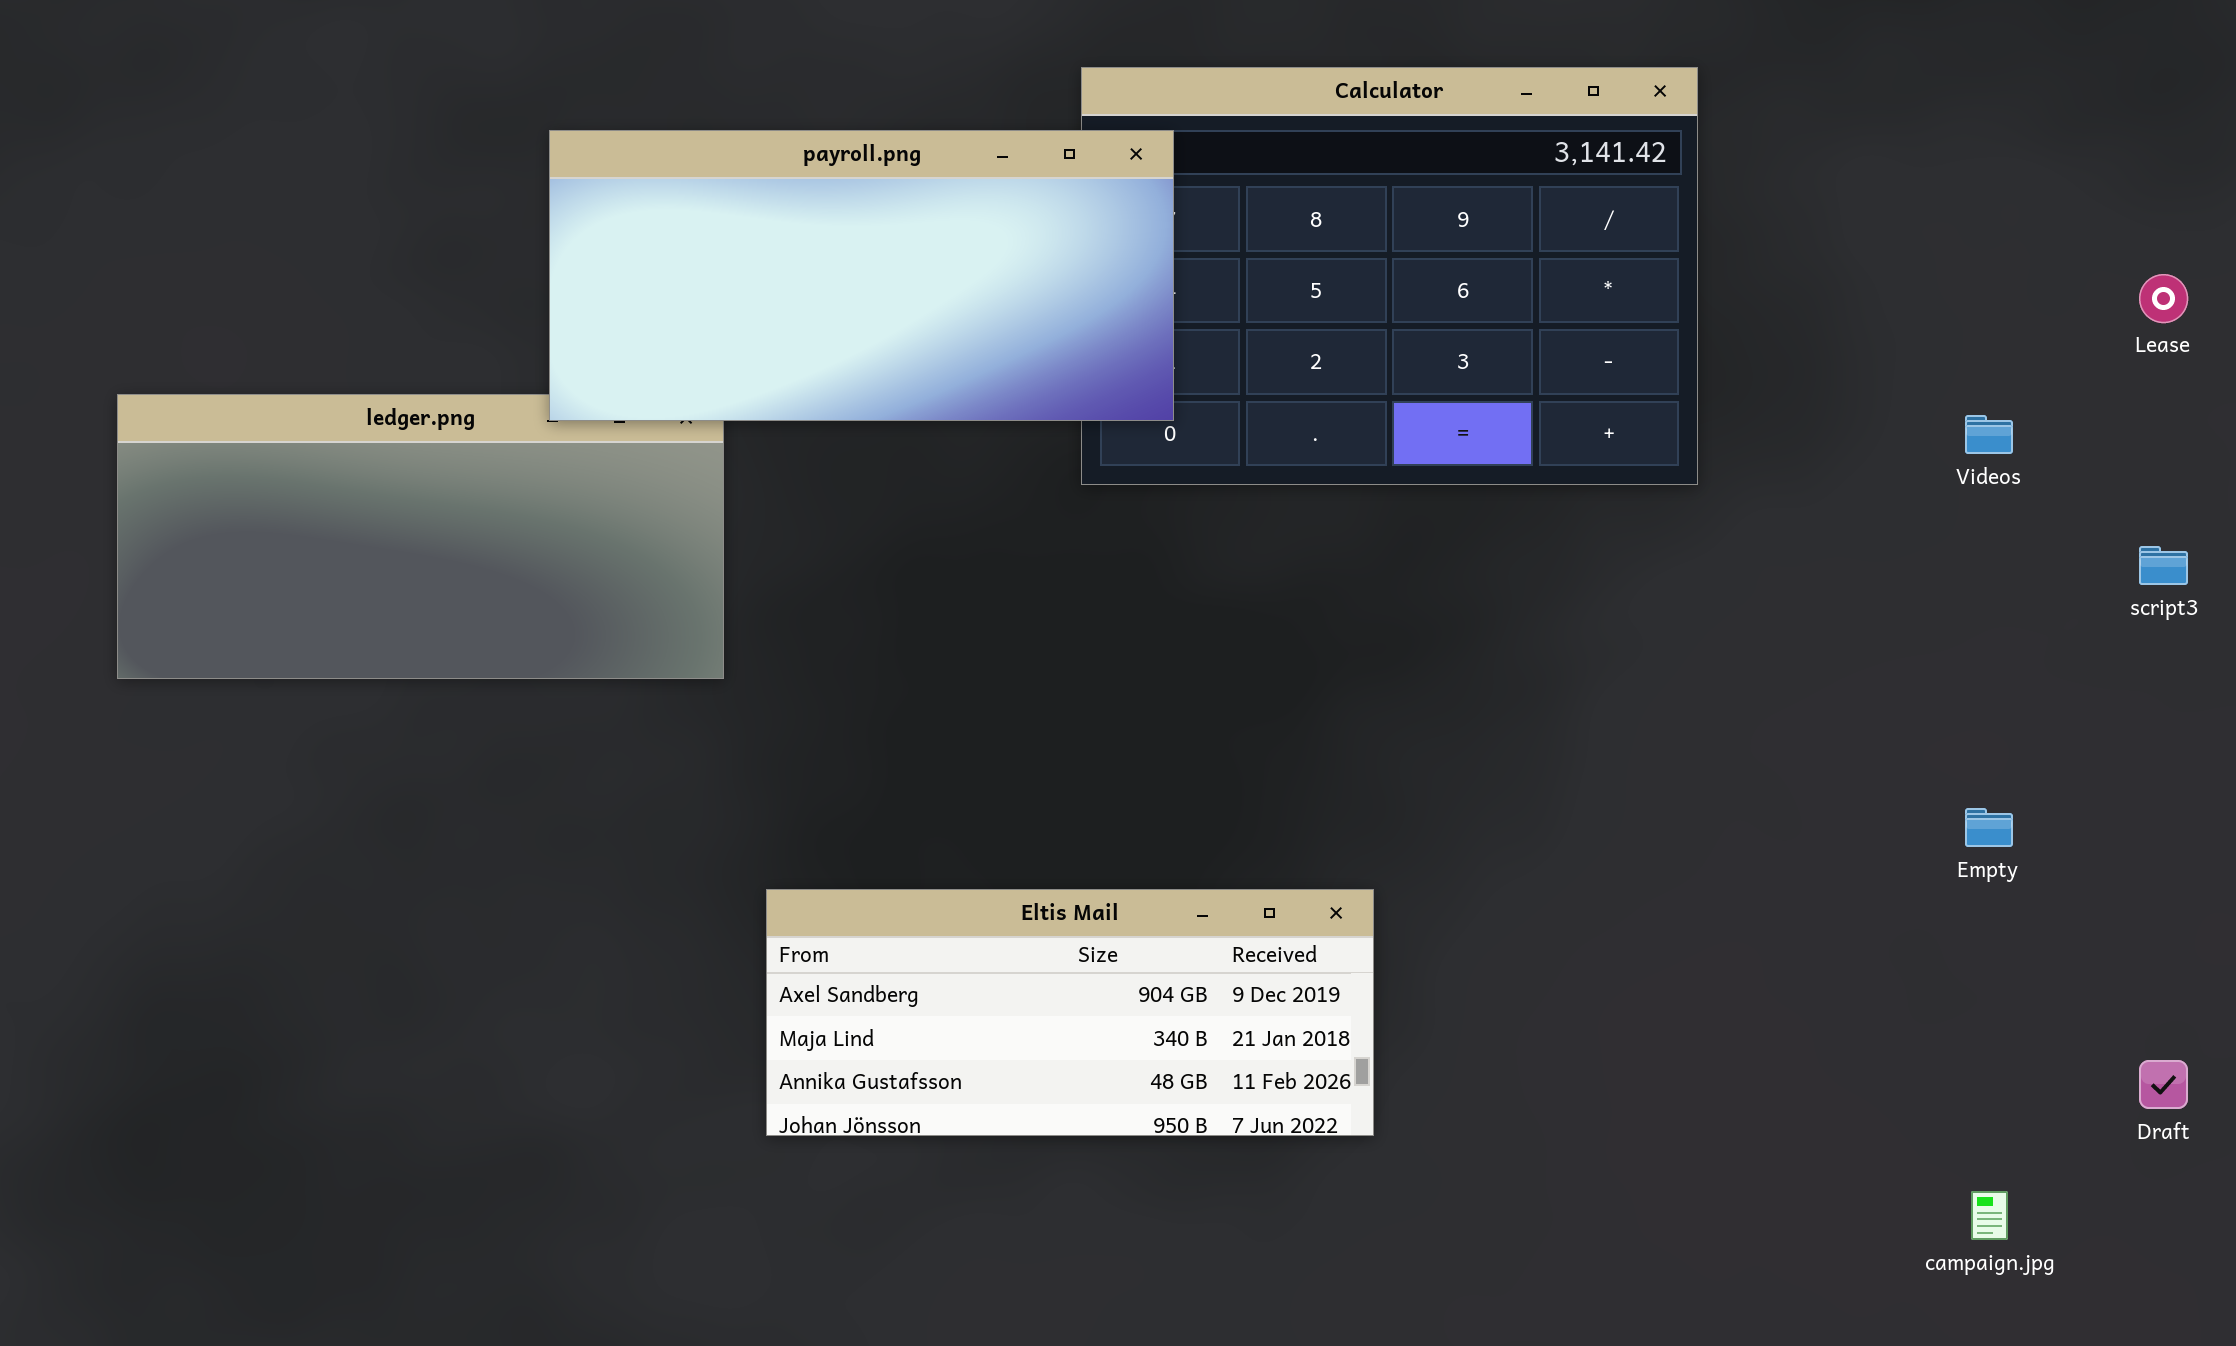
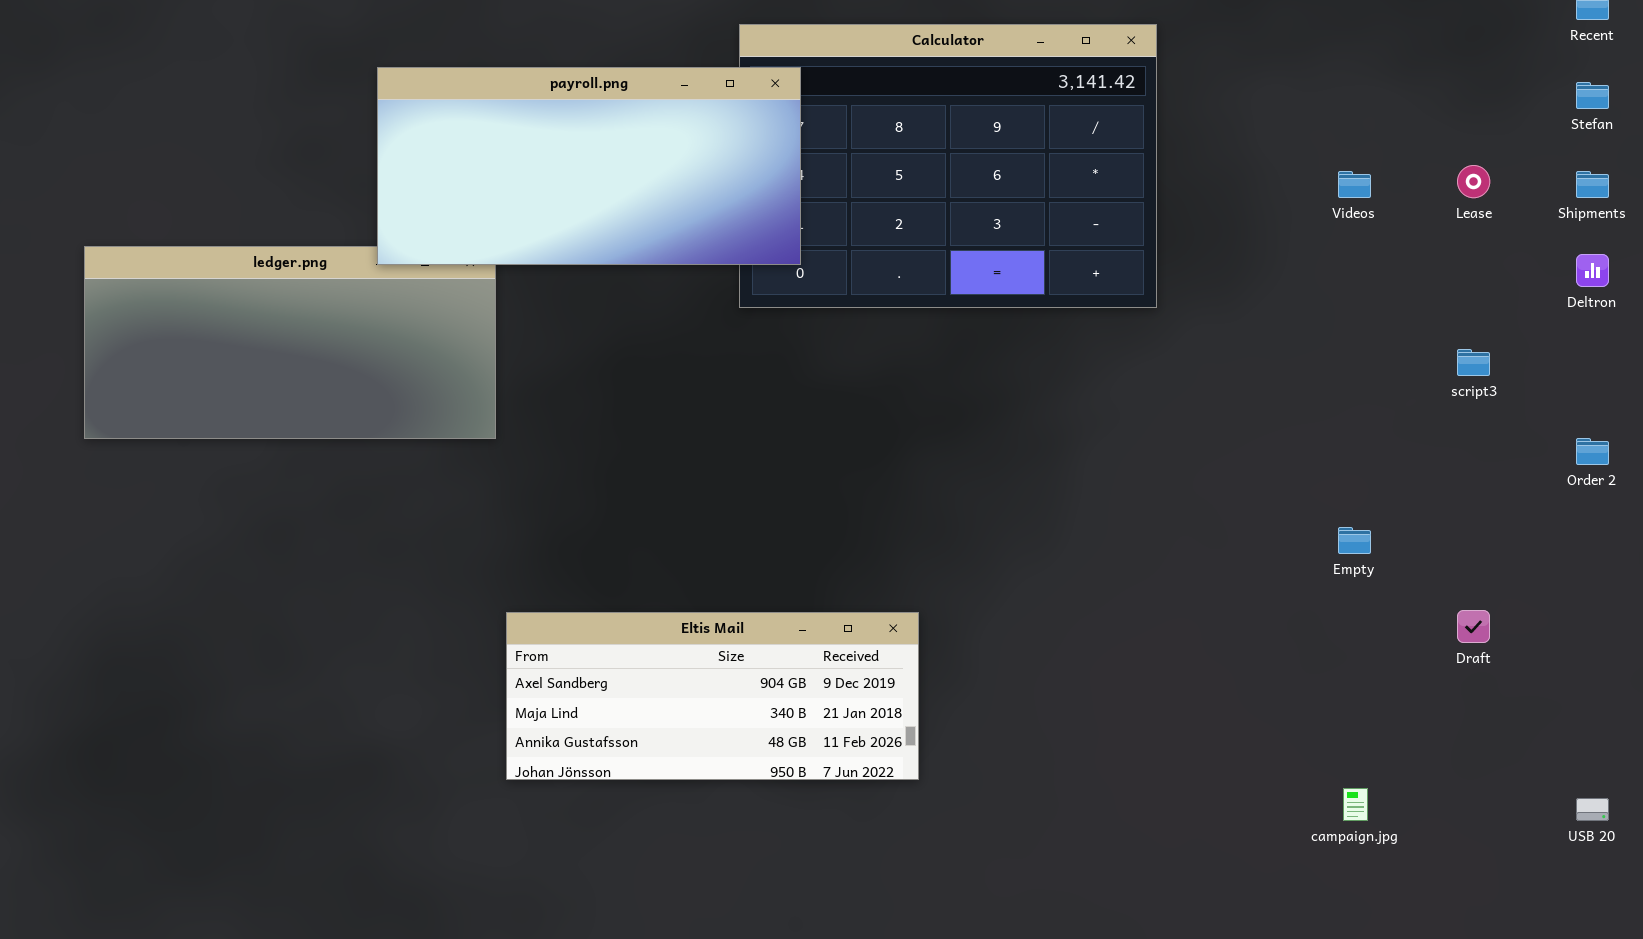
Videos: [1965,415,2013,454] -> [1338,171,1371,198], moved
Eltis Mail: [766,889,1374,1136] -> [506,612,919,780], moved
Draft: [2139,1060,2188,1109] -> [1457,610,1490,643], moved

